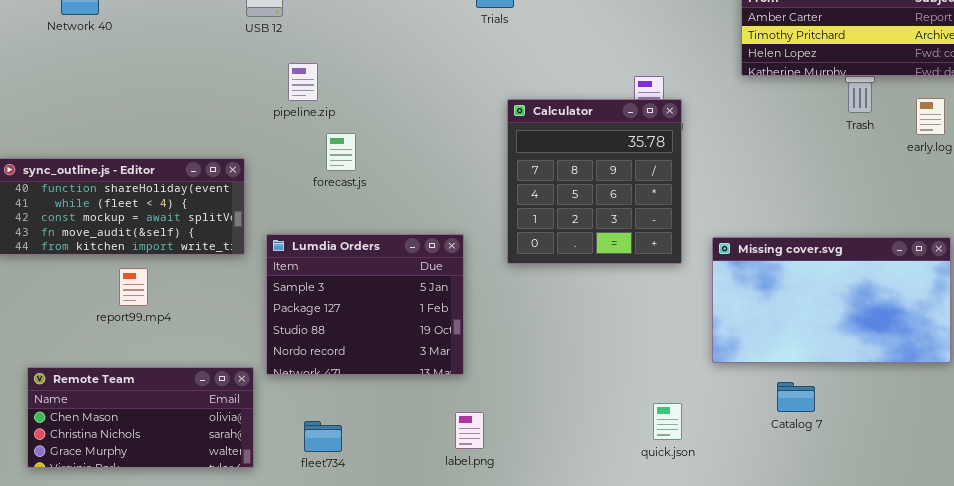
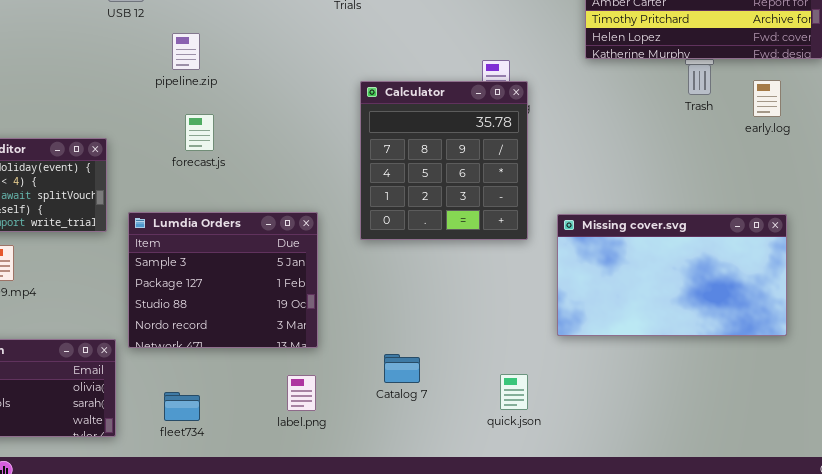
pipeline.zip: [288,63,318,101] -> [172,33,200,70], moved
Catalog 7: [777,382,815,412] -> [384,354,420,383], moved
label.png: [455,412,484,449] -> [287,375,316,411], moved

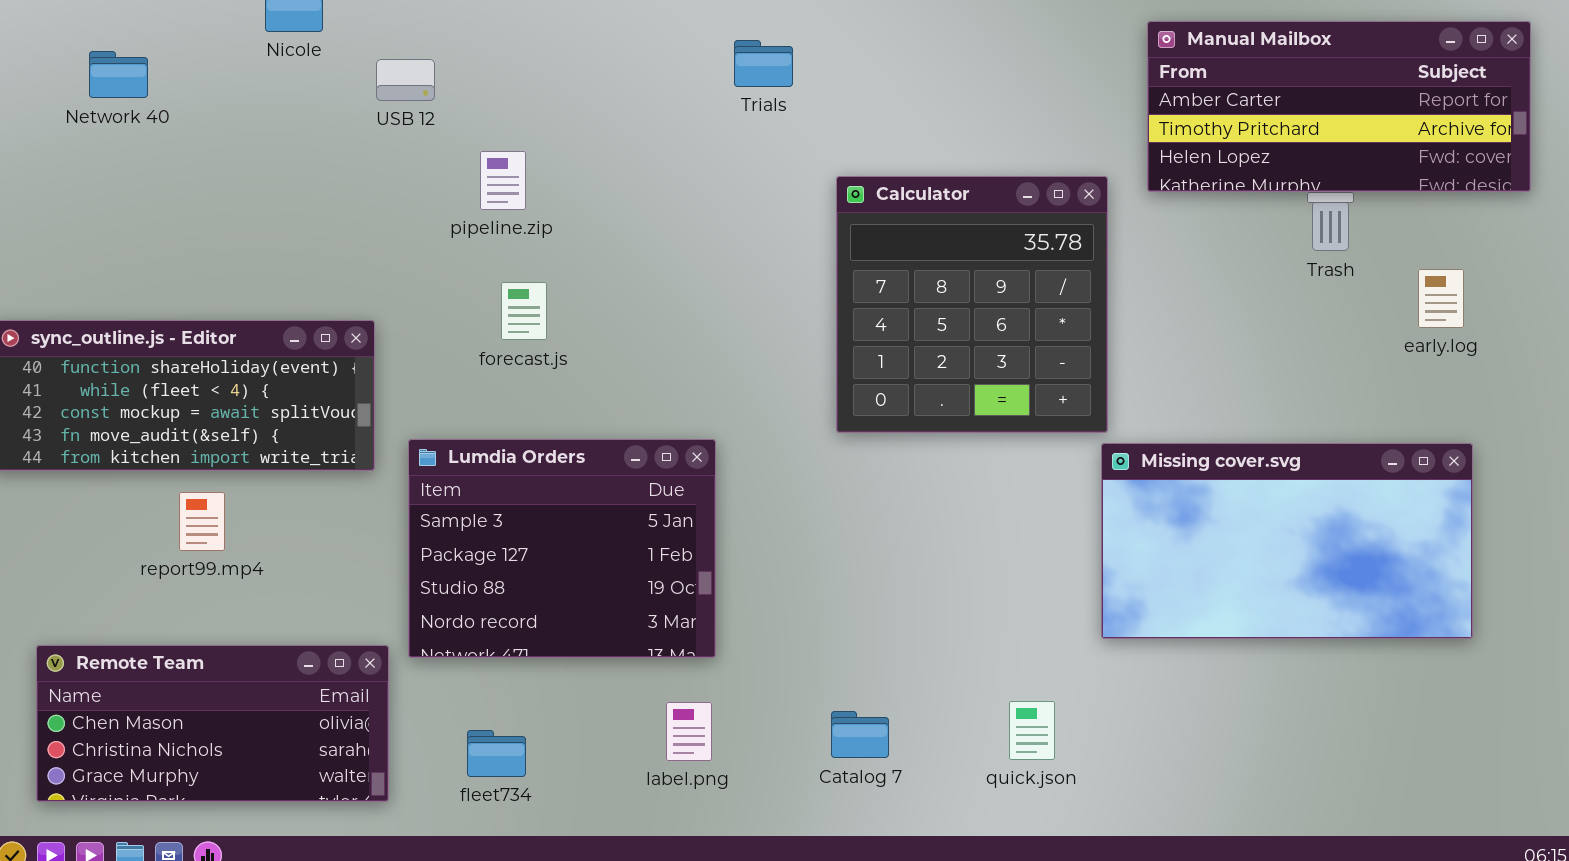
early.log: [753,80,781,117] -> [1418,269,1464,328], moved
Calculator: [360,81,528,240] -> [836,176,1108,433], moved
Catalog 7: [384,354,420,383] -> [831,711,889,758], moved

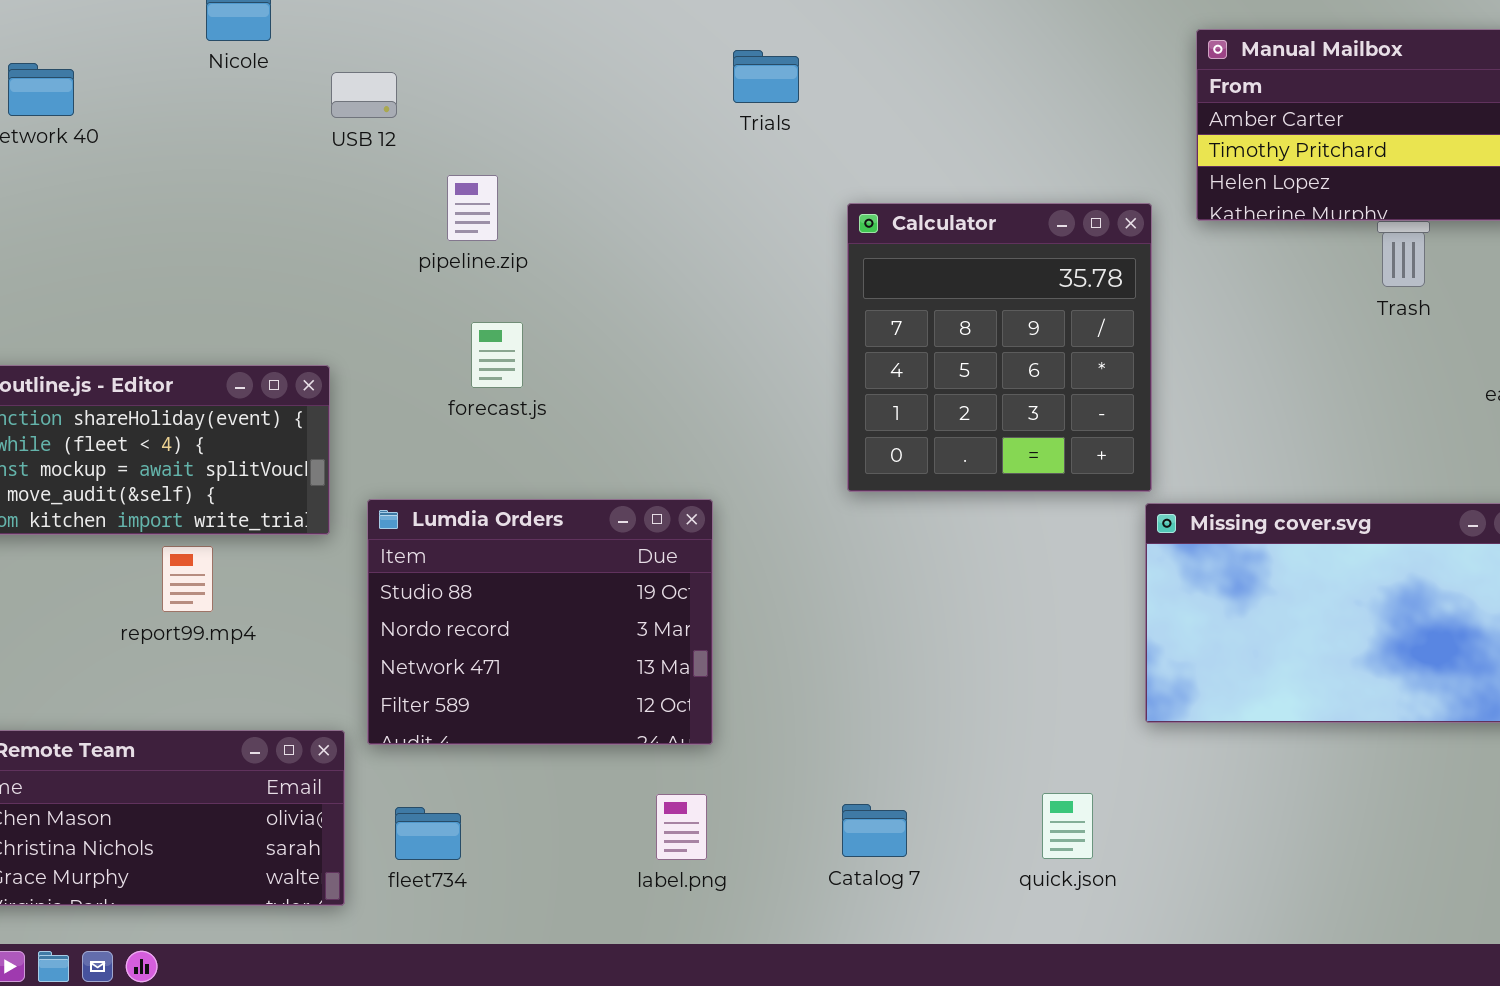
Lumdia Orders: [408,439,716,658] -> [367,499,713,745], scrolled down 2 rows
report99.mp4: [179,492,225,551] -> [162,546,213,612], moved
fleet734: [467,730,526,777] -> [395,807,461,860], moved

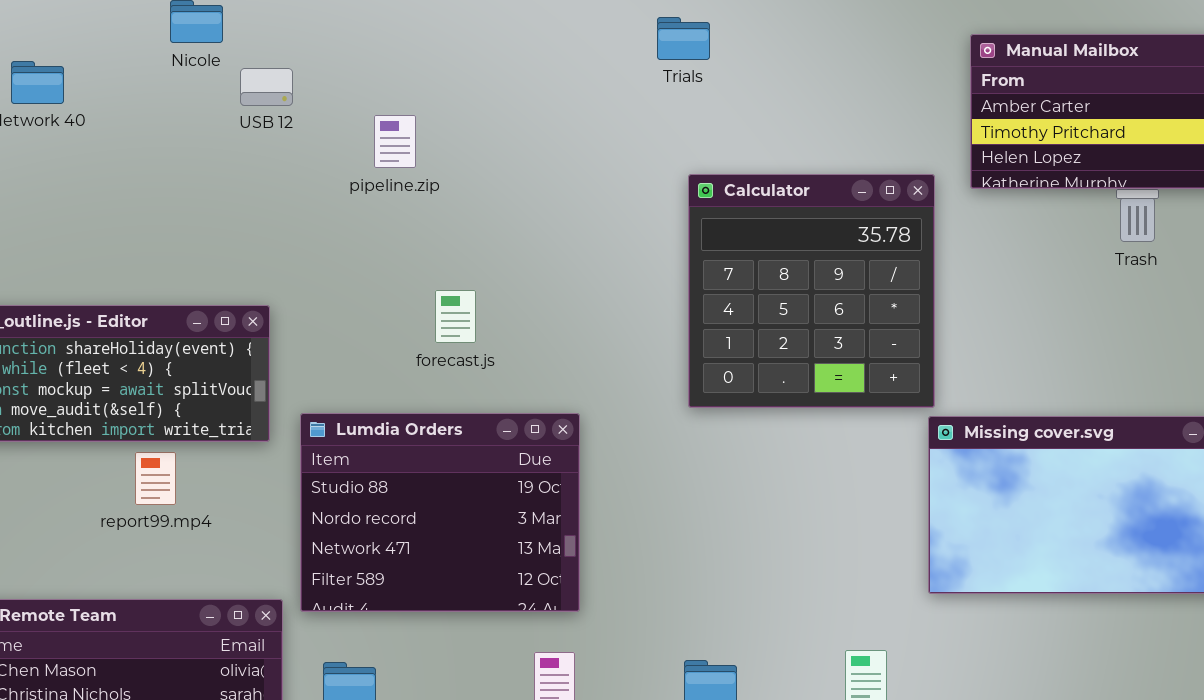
Trials: [733,50,799,103] -> [657,17,710,60], moved
USB 12: [331,72,397,118] -> [240,68,293,106], moved
pipeline.zip: [447,175,498,241] -> [374,115,416,168], moved
forecast.js: [471,322,523,388] -> [435,290,476,343], moved

